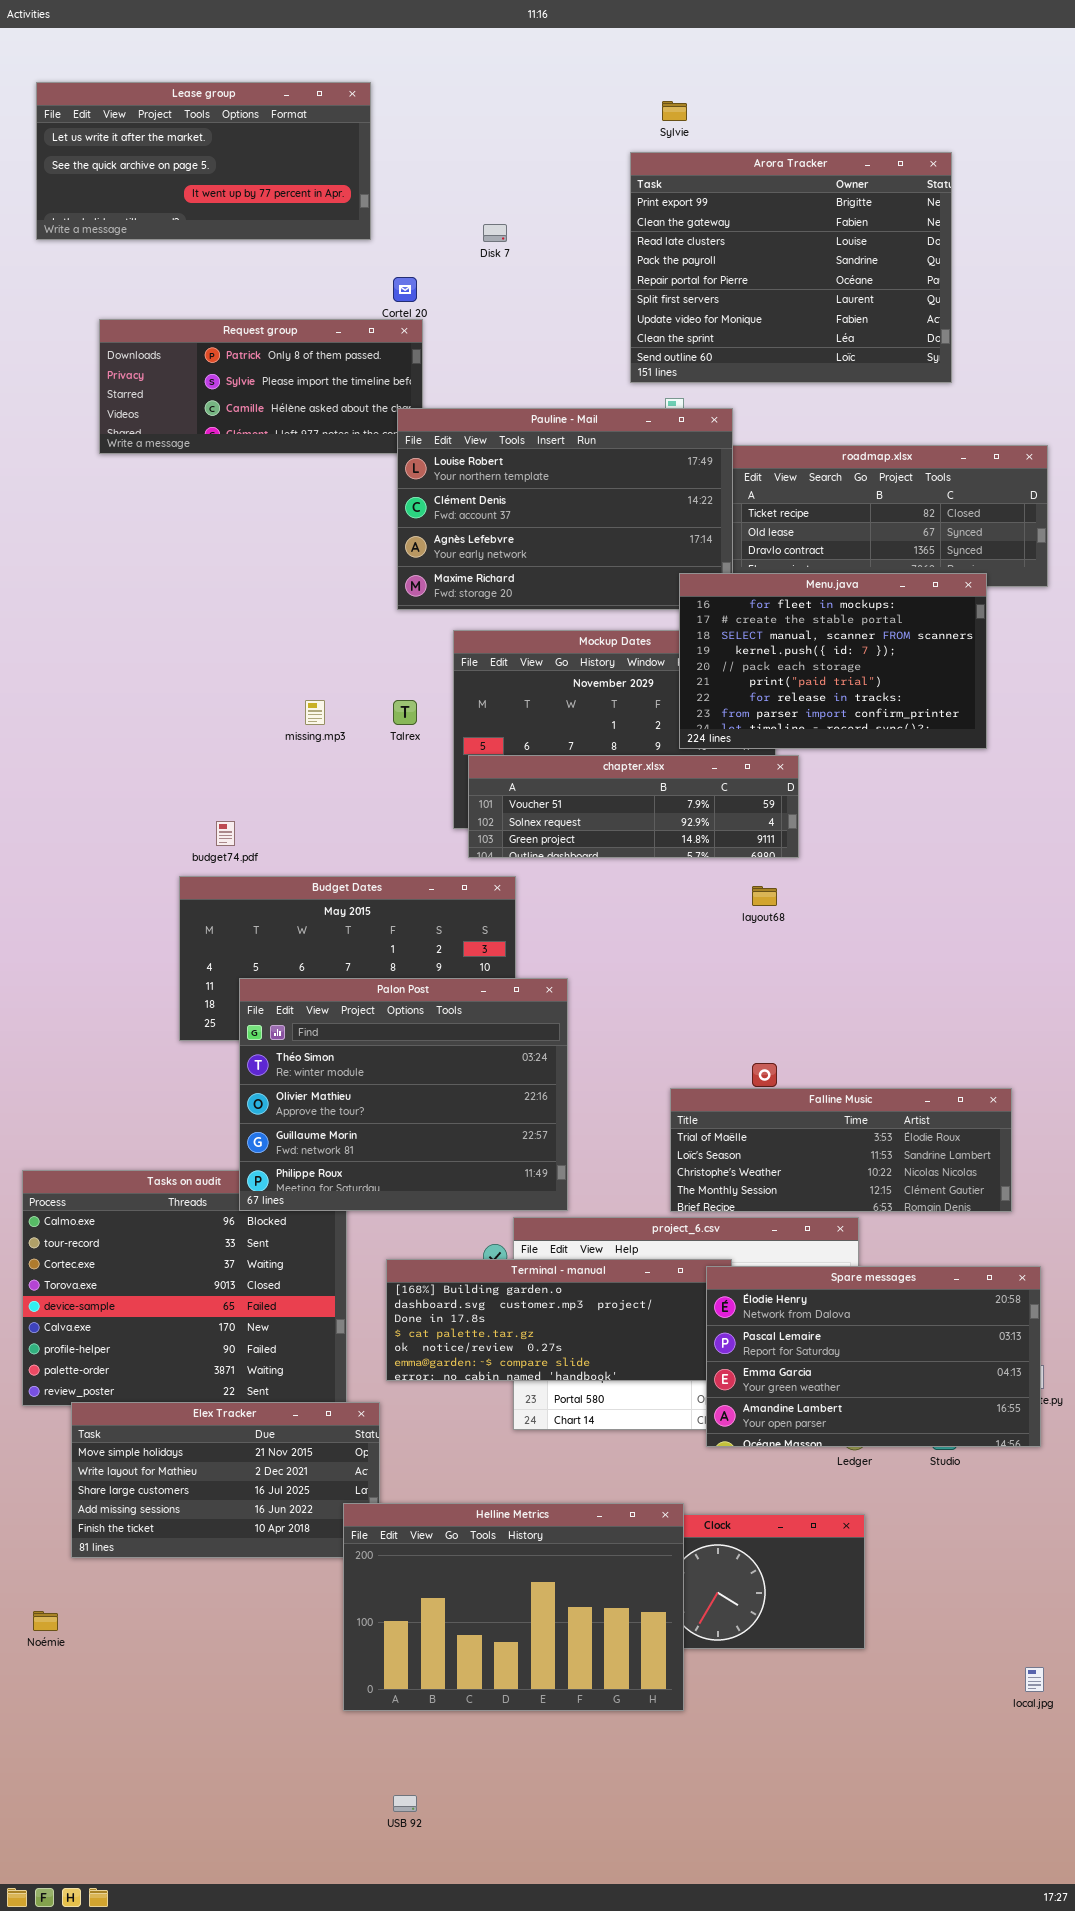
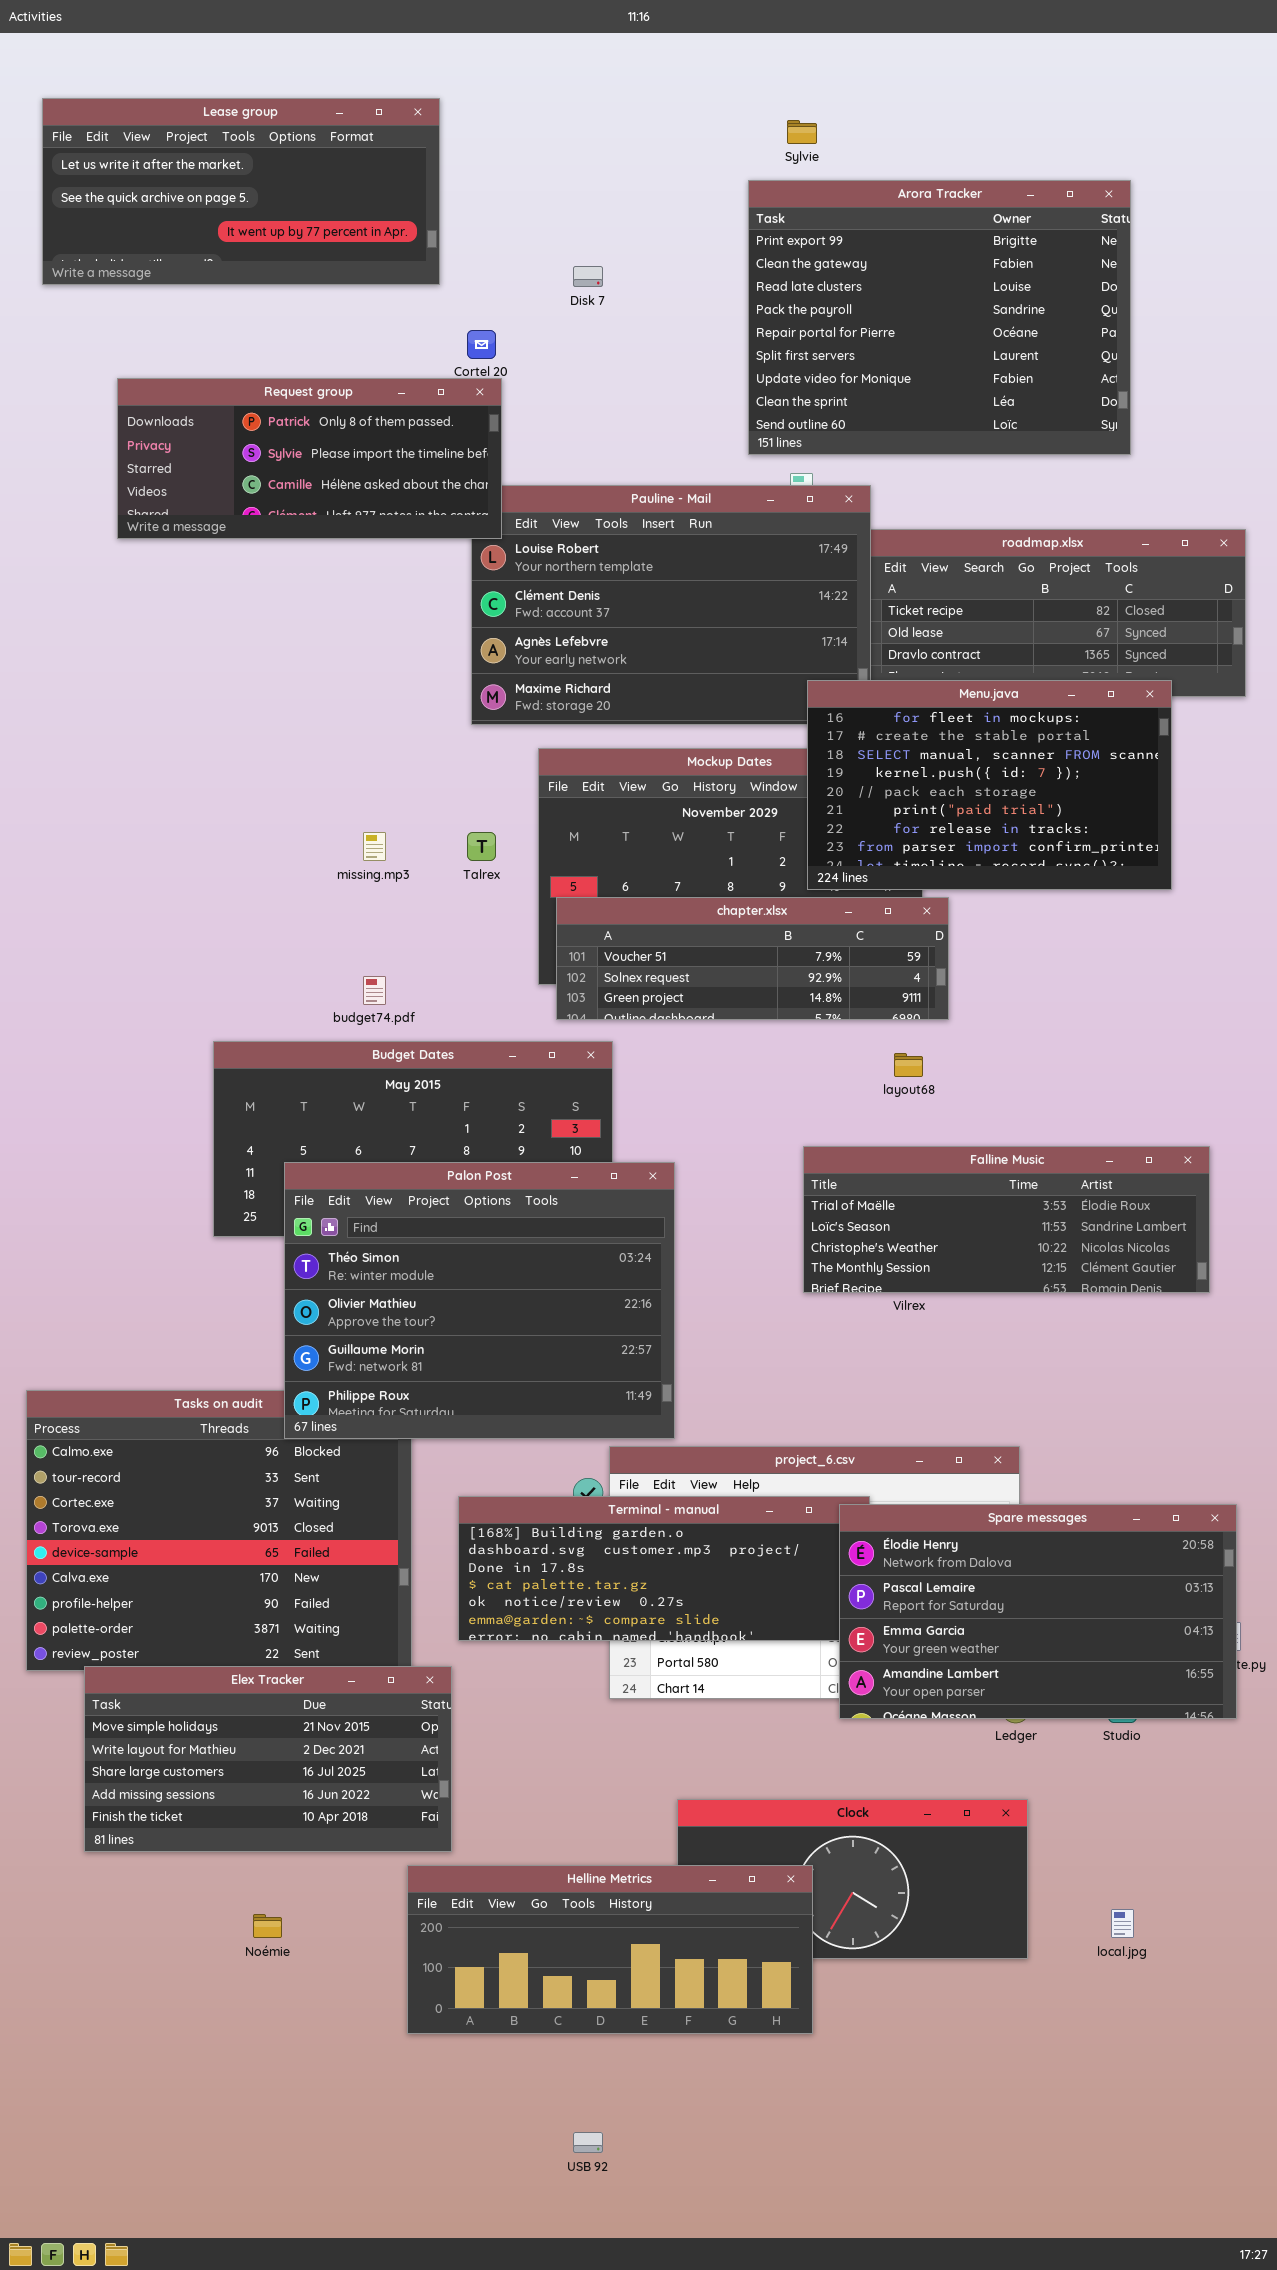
Request group: [99,319,423,454] -> [117,378,502,539], raised
budget74.pdf: [216,821,235,846] -> [363,976,386,1005], moved
Falline Music: [670,1088,1012,1212] -> [803,1146,1210,1293], moved
Helline Metrics: [343,1503,684,1711] -> [407,1865,813,2034], resized
Noémie: [33,1611,58,1631] -> [253,1914,282,1938], moved
local.jpg: [1025,1667,1044,1692] -> [1111,1909,1134,1938], moved
USB 92: [393,1795,417,1812] -> [573,2132,603,2153], moved

